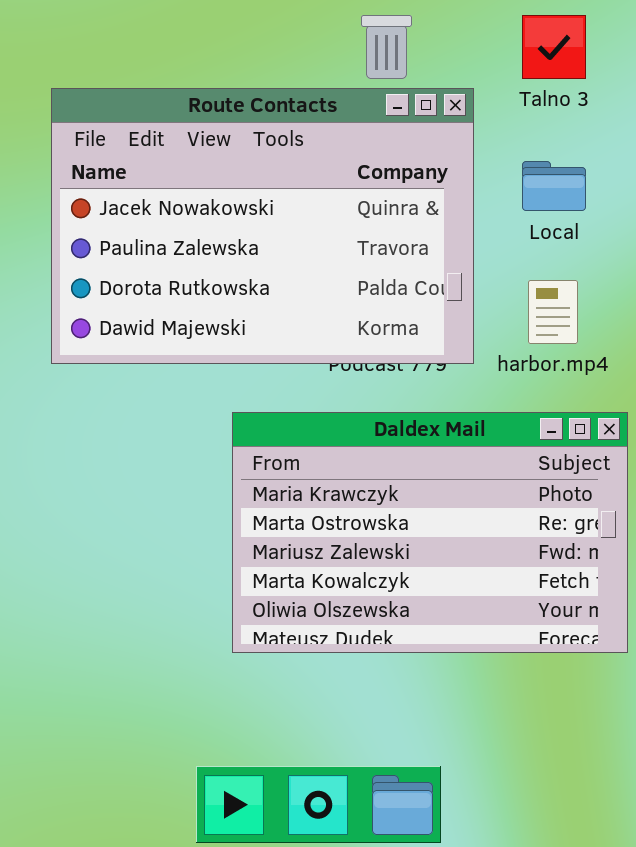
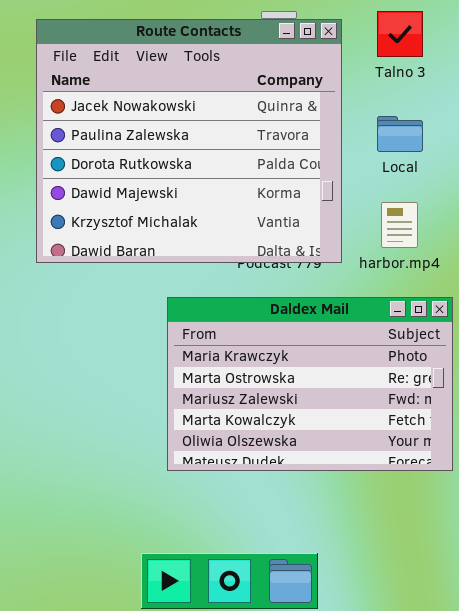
Route Contacts: [51,88,474,364] -> [36,19,342,263], resized

